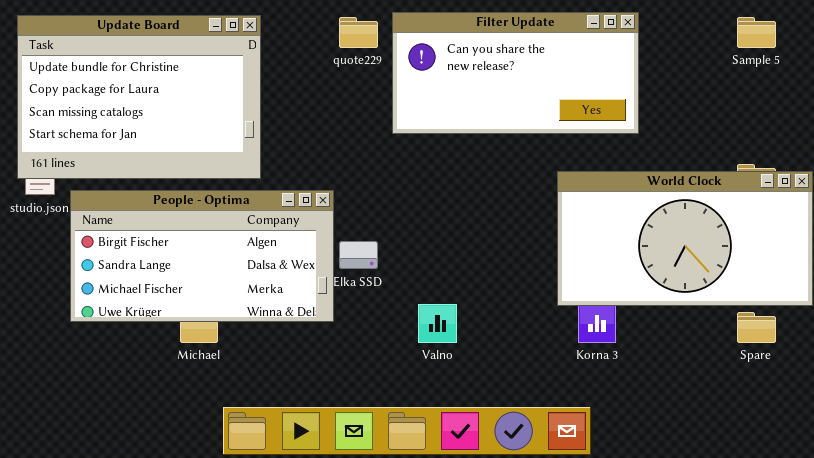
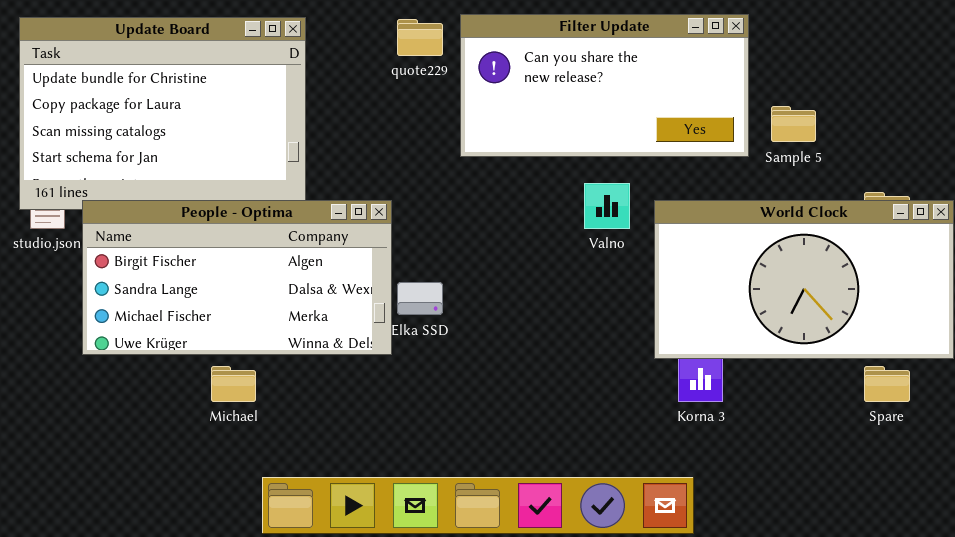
Sample 5: [737,17,776,48] -> [771,106,816,142], moved
People - Optima: [70,190,334,322] -> [82,200,392,355], moved
Valno: [418,304,457,343] -> [584,183,630,229], moved

